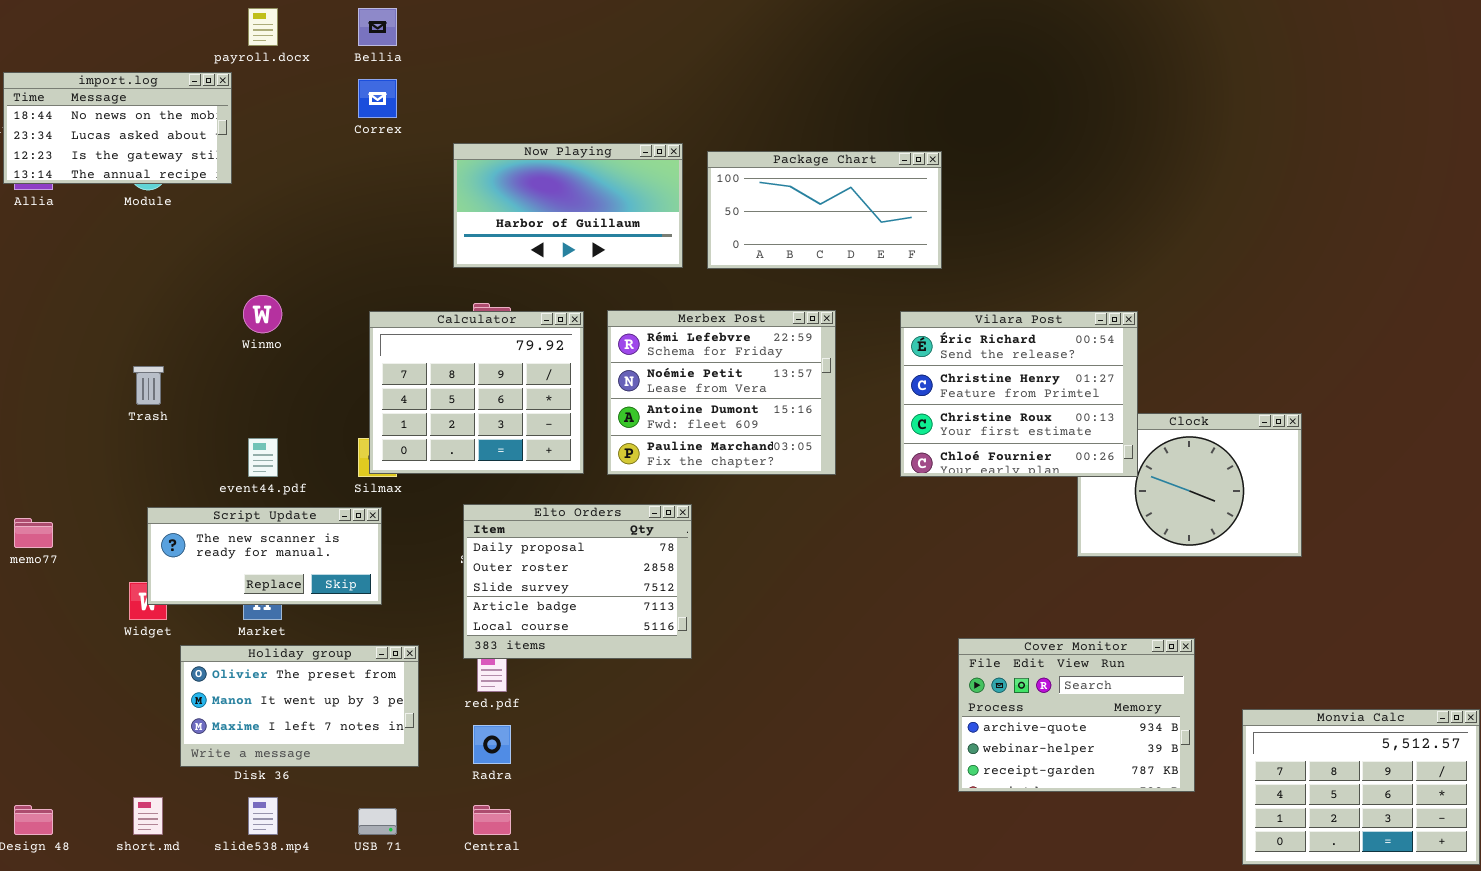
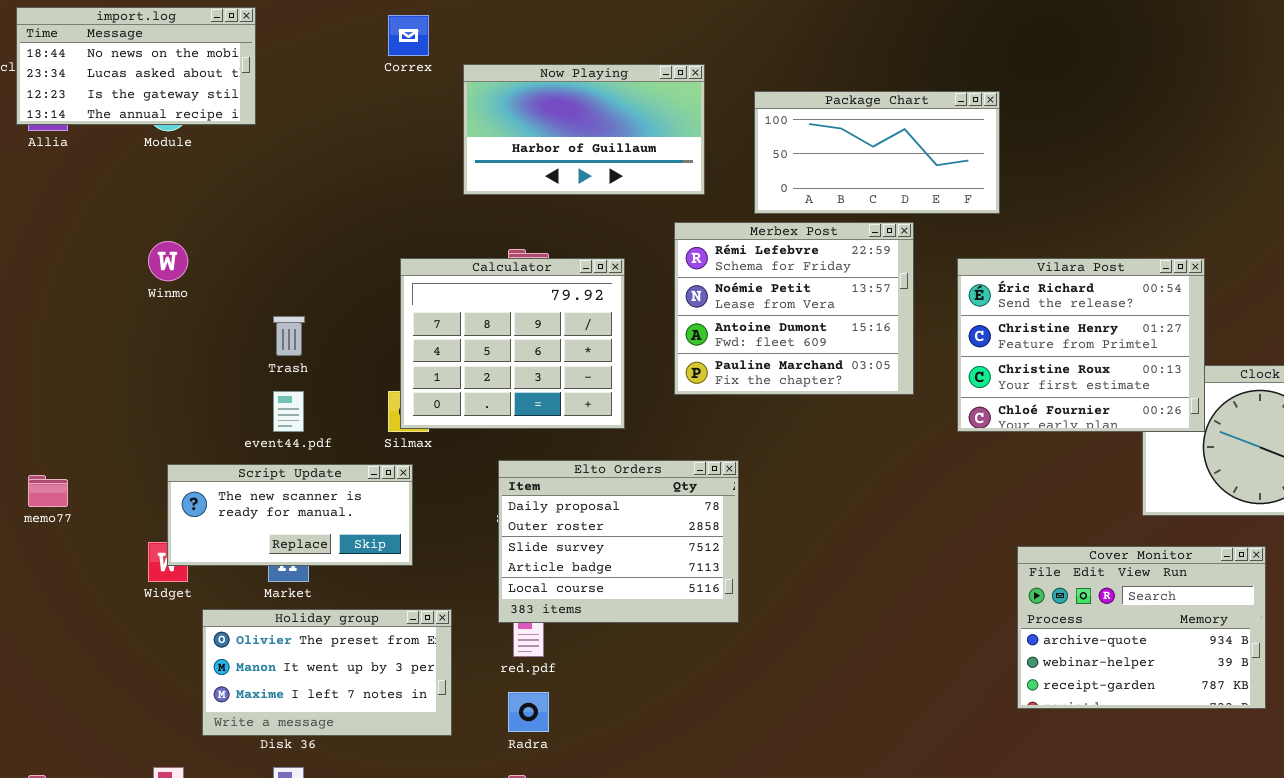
Now Playing: [453,143,683,268] -> [463,64,705,195], moved
Winmo: [243,295,282,333] -> [148,241,188,281], moved
Merbex Post: [607,310,836,475] -> [674,222,914,395], moved
Trash: [133,366,164,405] -> [273,316,305,356], moved
Cover Monitor: [958,638,1195,792] -> [1017,546,1266,709], moved

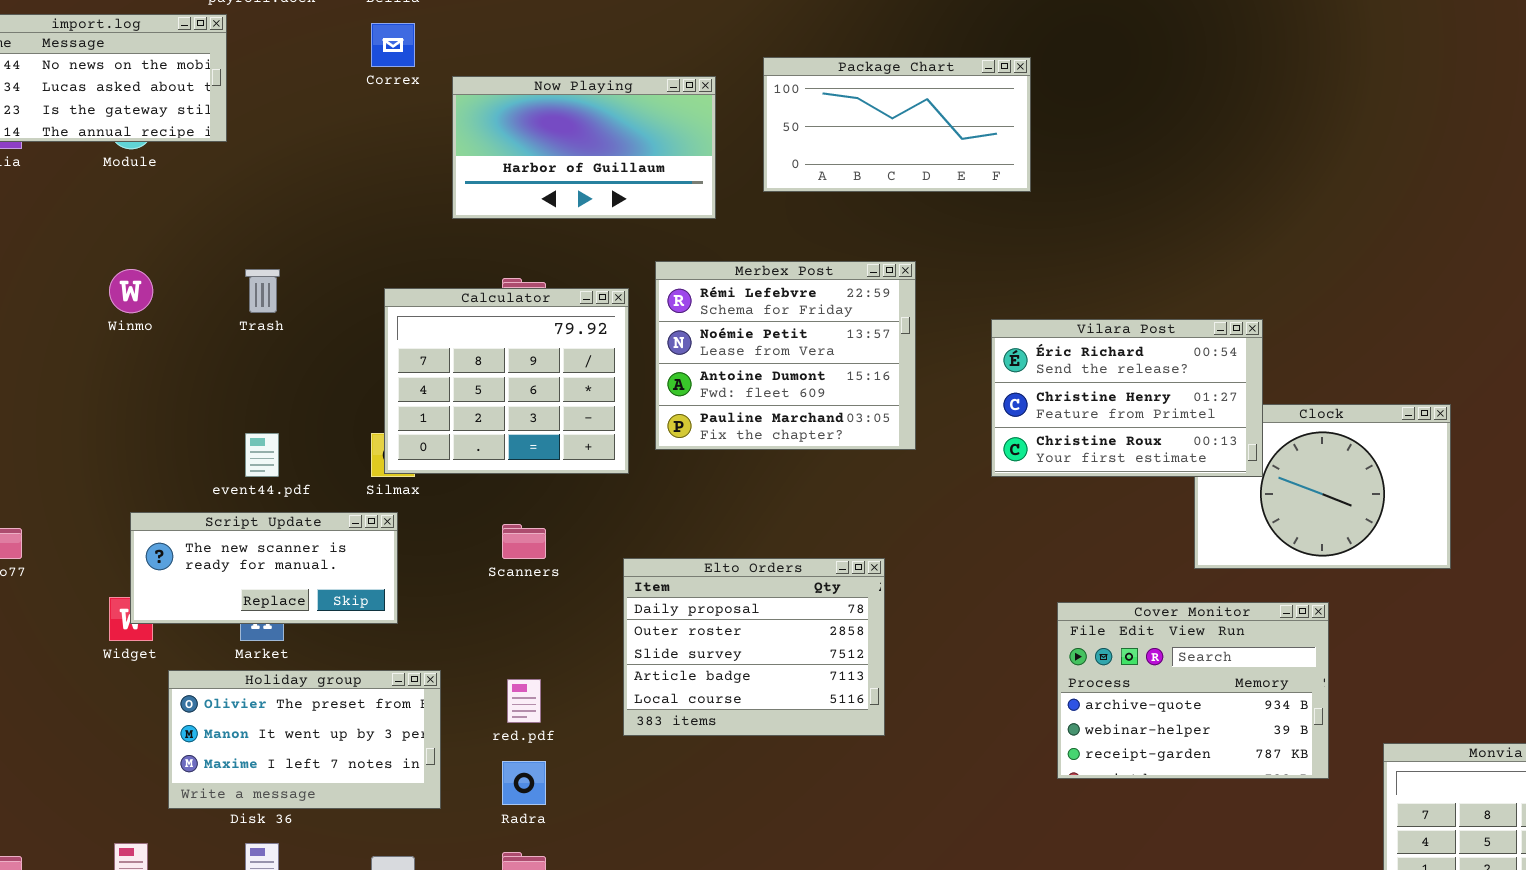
Package Chart: [754,91,1000,214] -> [763,57,1031,192], moved
Merbex Post: [674,222,914,395] -> [655,261,916,450], moved
Vilara Post: [957,258,1205,432] -> [991,319,1263,477], resized
Trash: [273,316,305,356] -> [245,269,280,313], moved
Elto Orders: [498,460,739,623] -> [623,558,885,736], moved

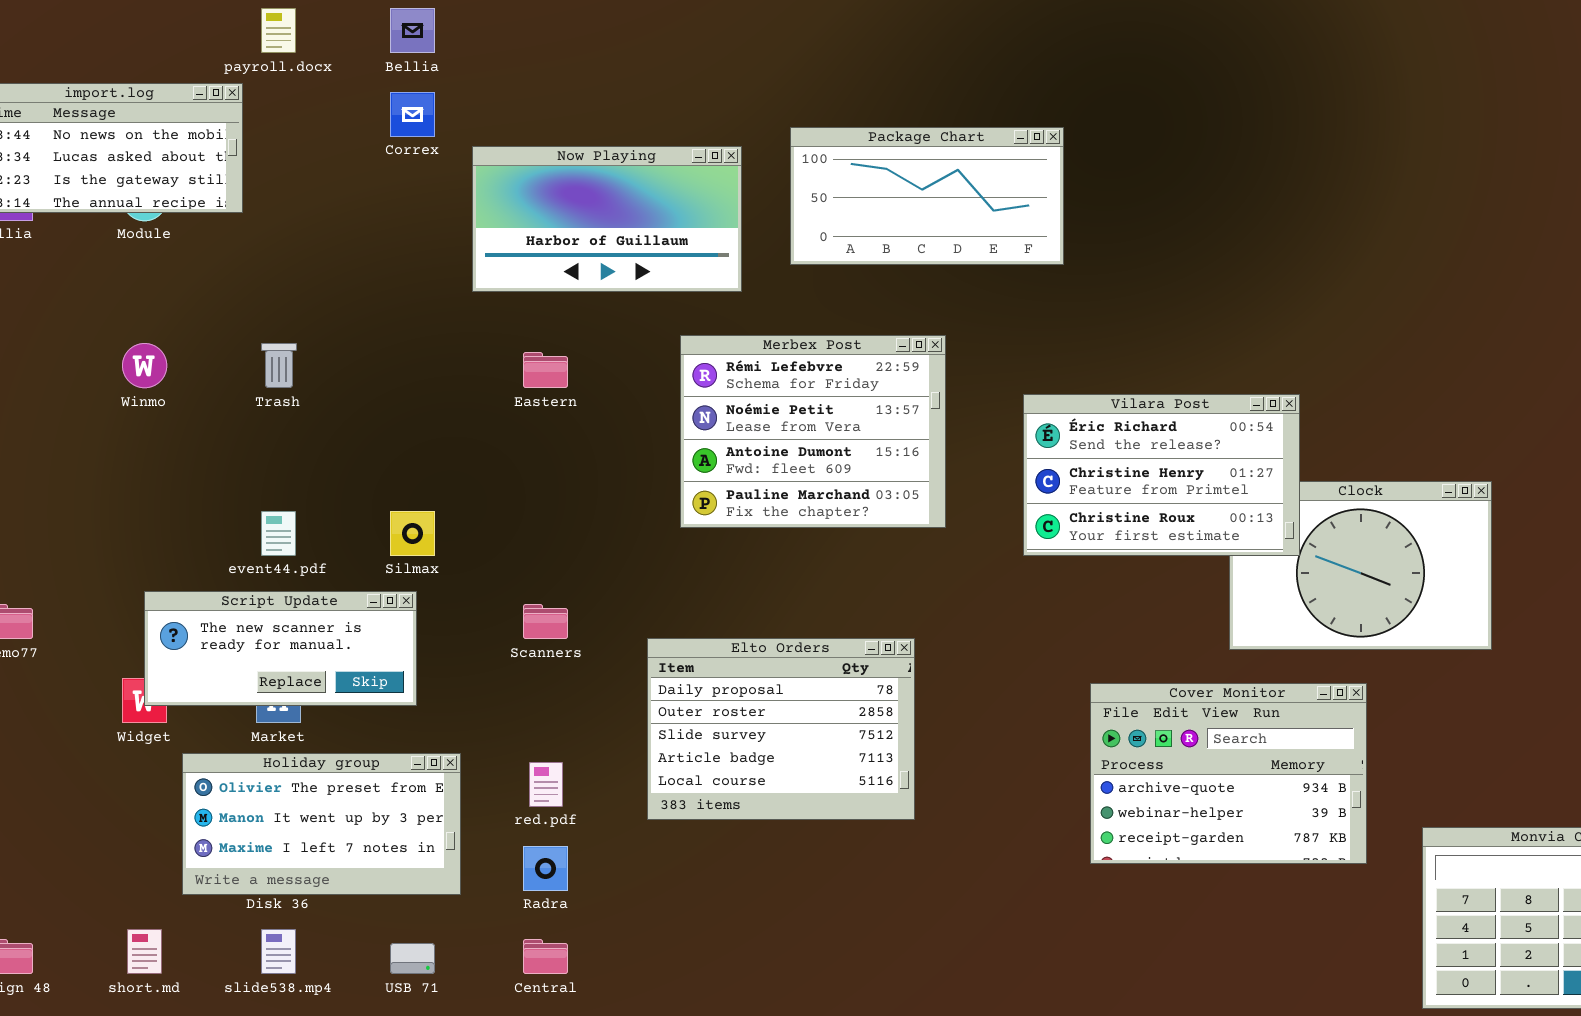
Calculator: [384,288,629,474] -> none, closed

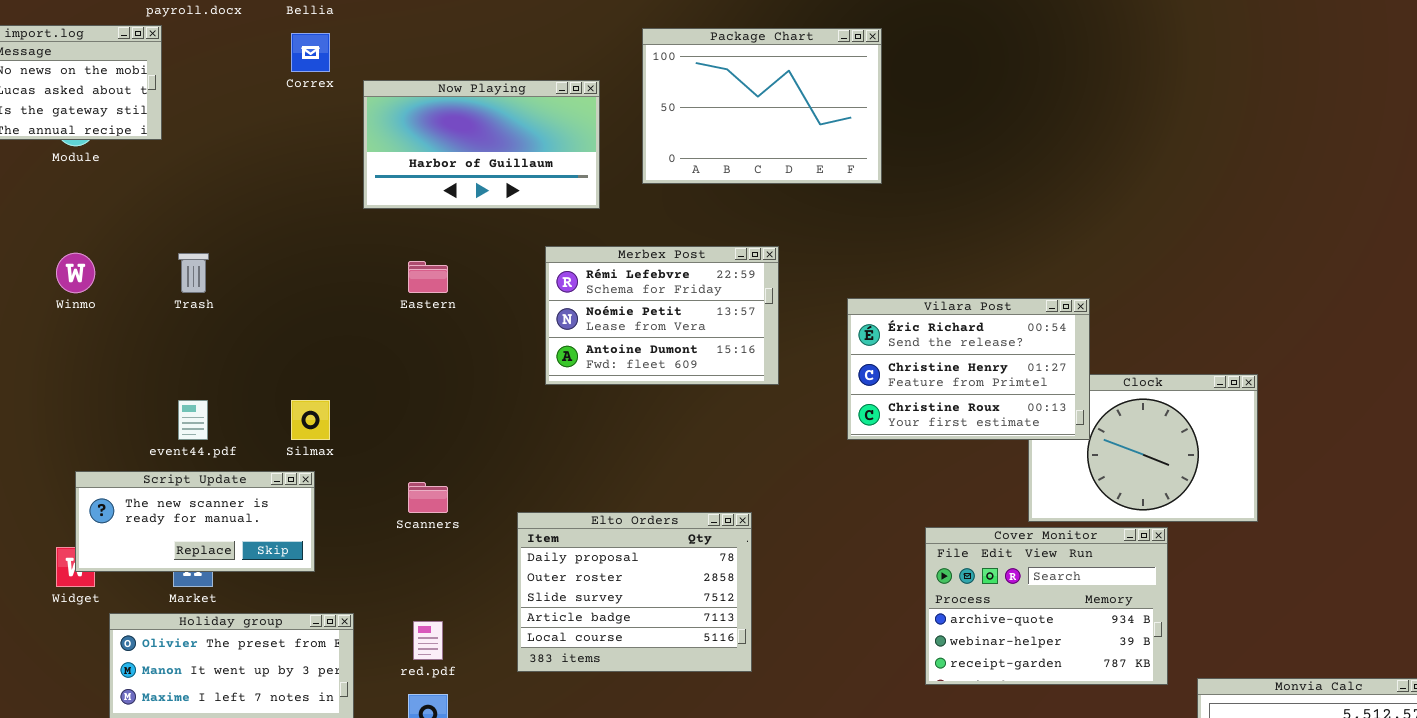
Package Chart: [790,127,1064,265] -> [642,28,882,184], resized
Merbex Post: [680,335,946,528] -> [545,246,779,385], resized
Cover Monitor: [1090,683,1367,864] -> [925,527,1168,685], moved

